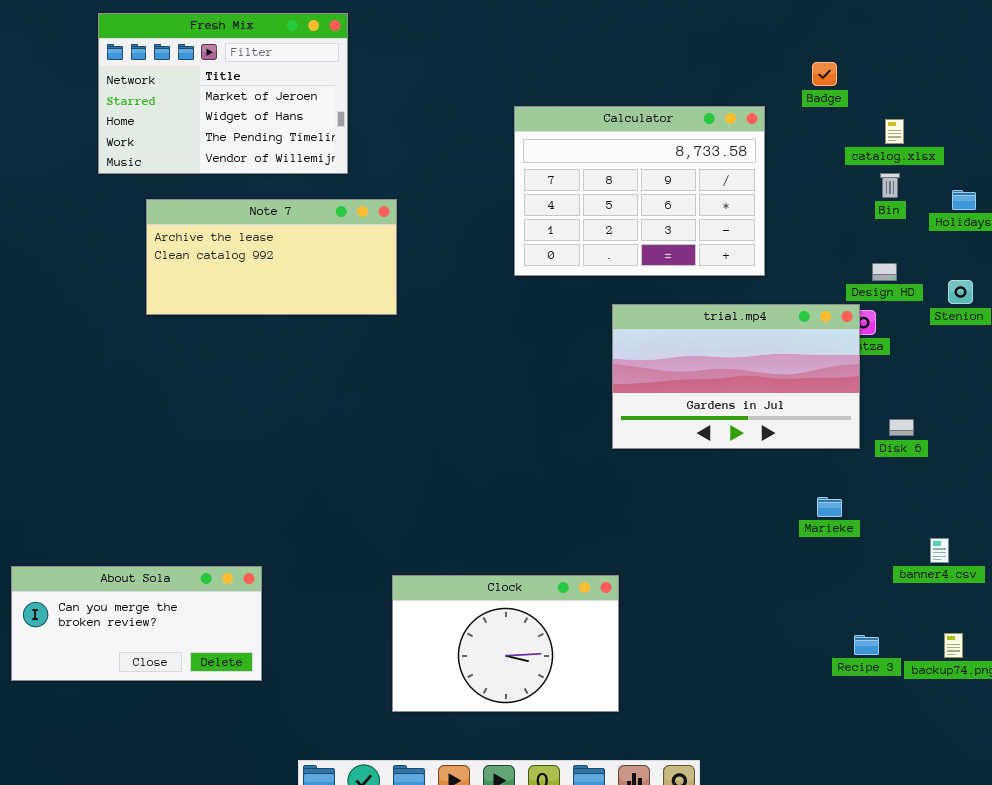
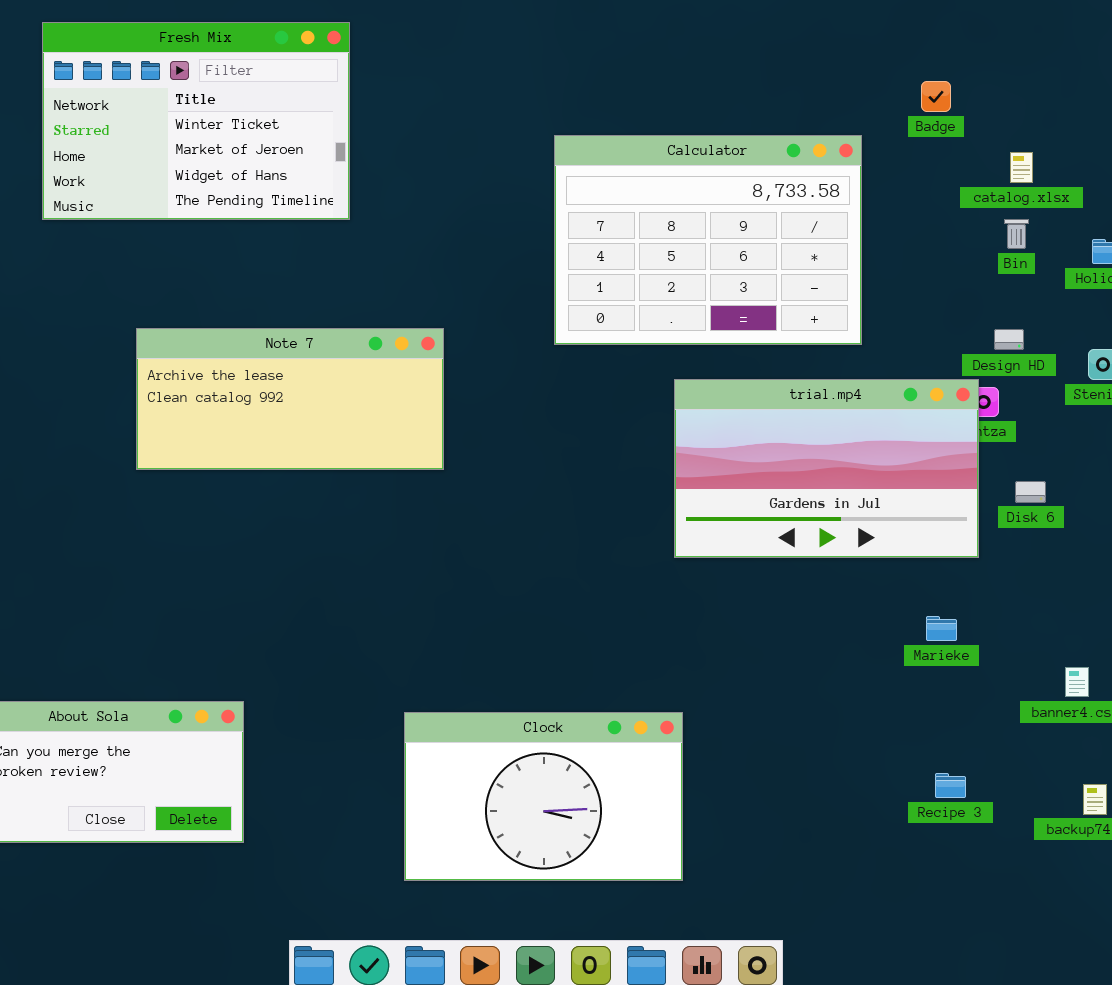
Fresh Mix: [98,13,348,174] -> [42,22,350,220], scrolled up 1 row
Note 7: [146,199,397,315] -> [136,328,444,470], moved
Disk 6: [889,419,914,436] -> [1015,481,1046,503], moved
Recipe 3: [854,635,879,655] -> [935,773,966,798], moved

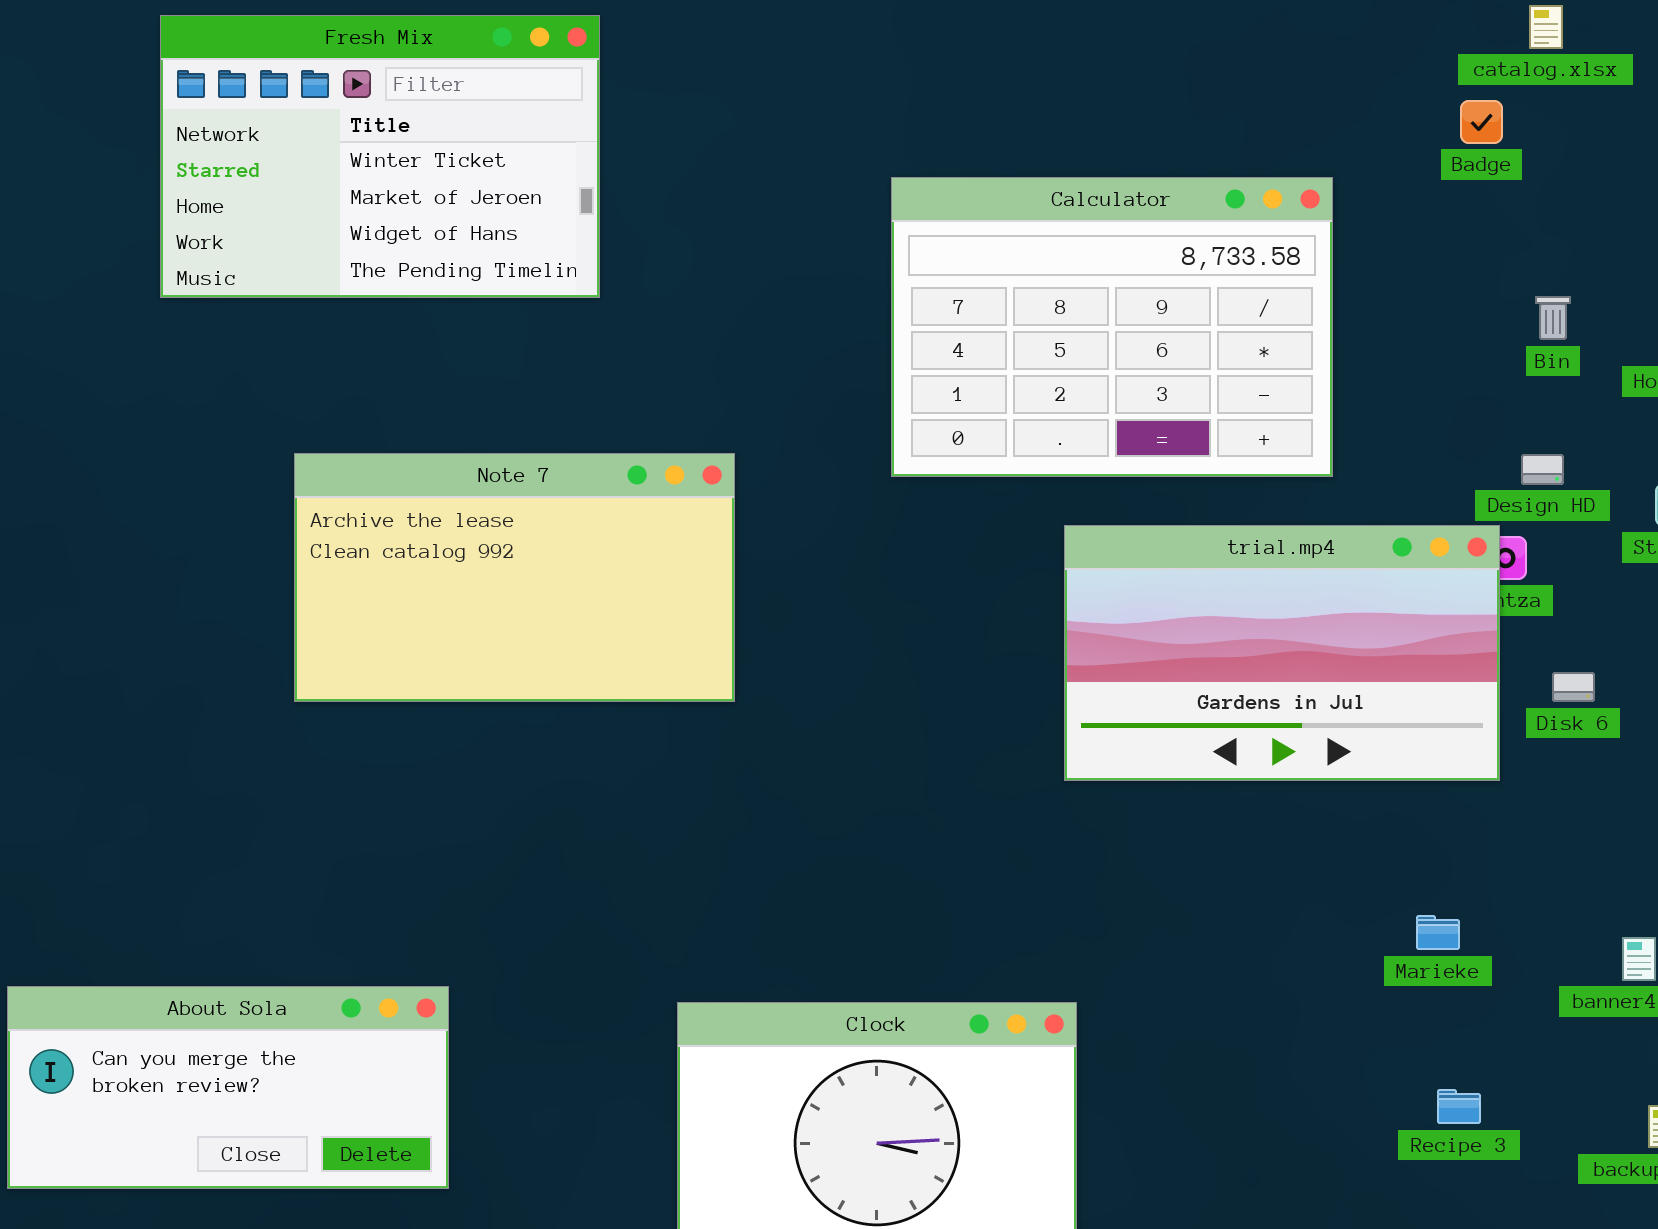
Badge: [921,81,951,112] -> [1460,100,1503,144], moved
catalog.xlsx: [1010,152,1033,183] -> [1529,5,1563,49], moved
Note 7: [136,328,444,470] -> [294,453,735,702], resized
Marieke: [926,616,957,641] -> [1416,915,1460,950], moved

